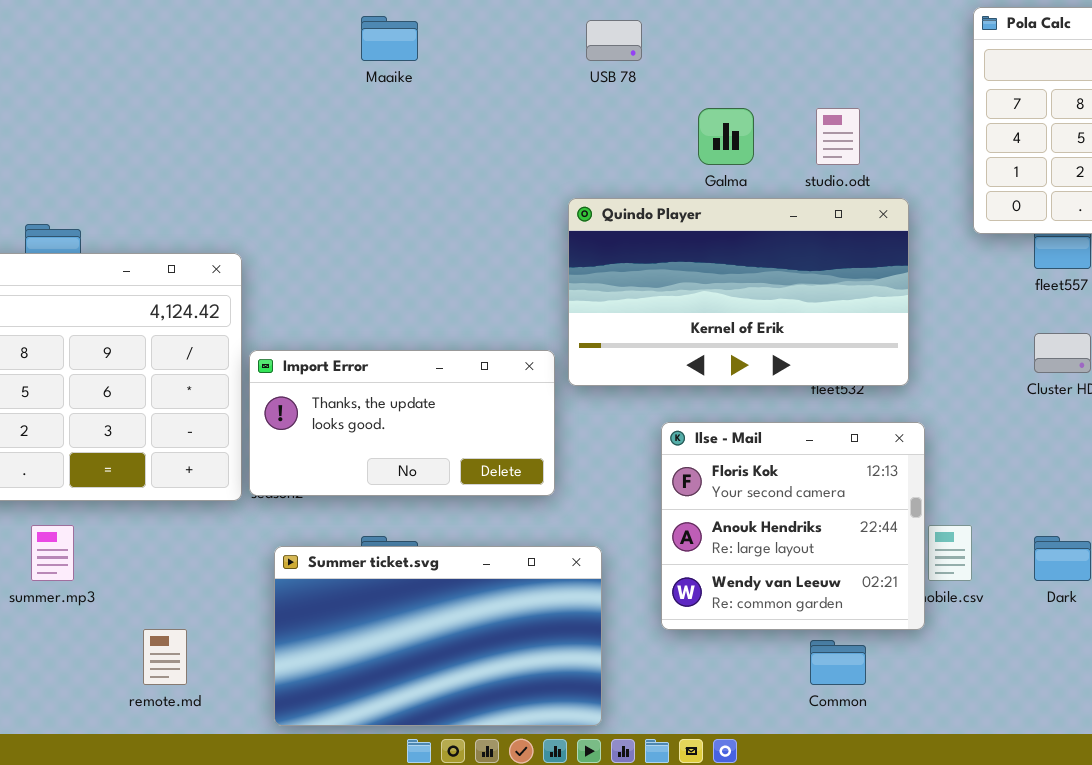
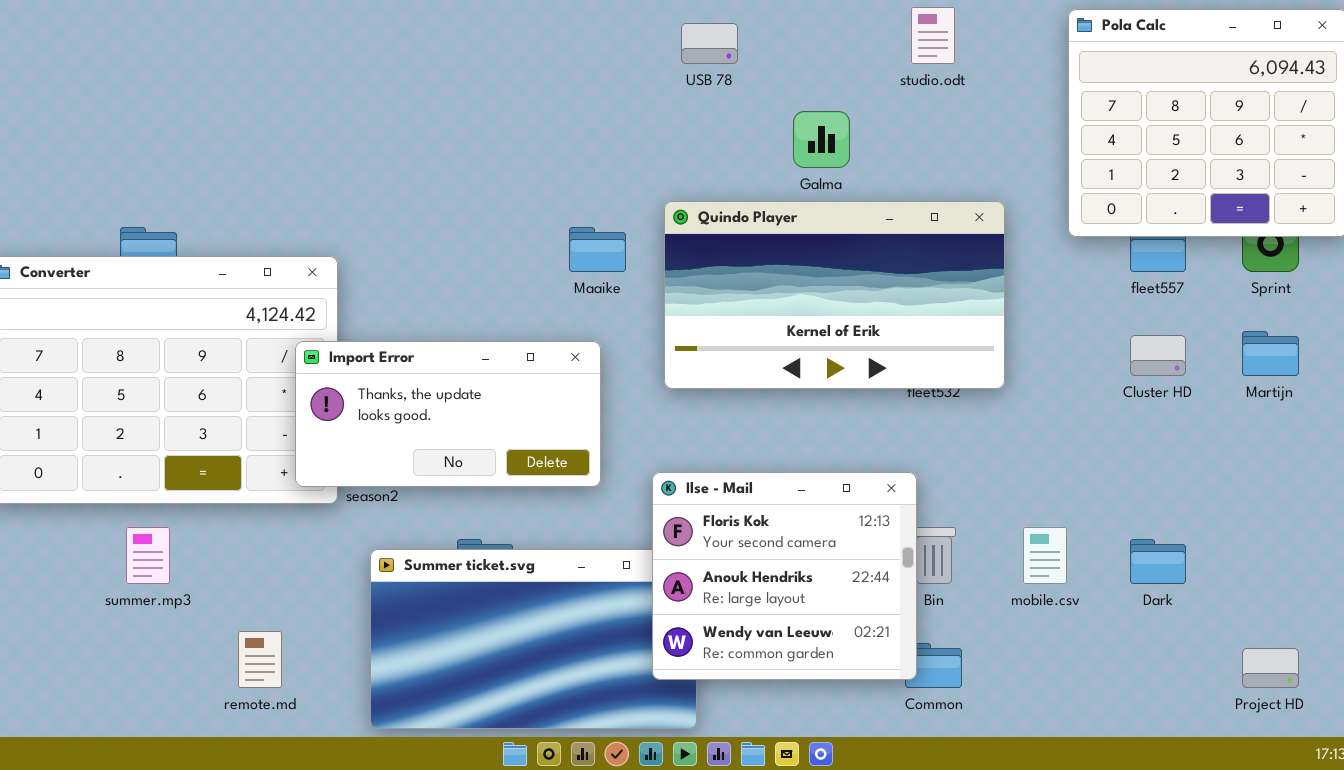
Maaike: [361,16,418,61] -> [569,227,626,272], moved
studio.odt: [816,108,860,165] -> [911,7,955,64], moved
Import Error: [249,350,555,496] -> [295,341,601,487], moved
Ilse - Mail: [661,422,925,630] -> [652,472,917,680], moved

